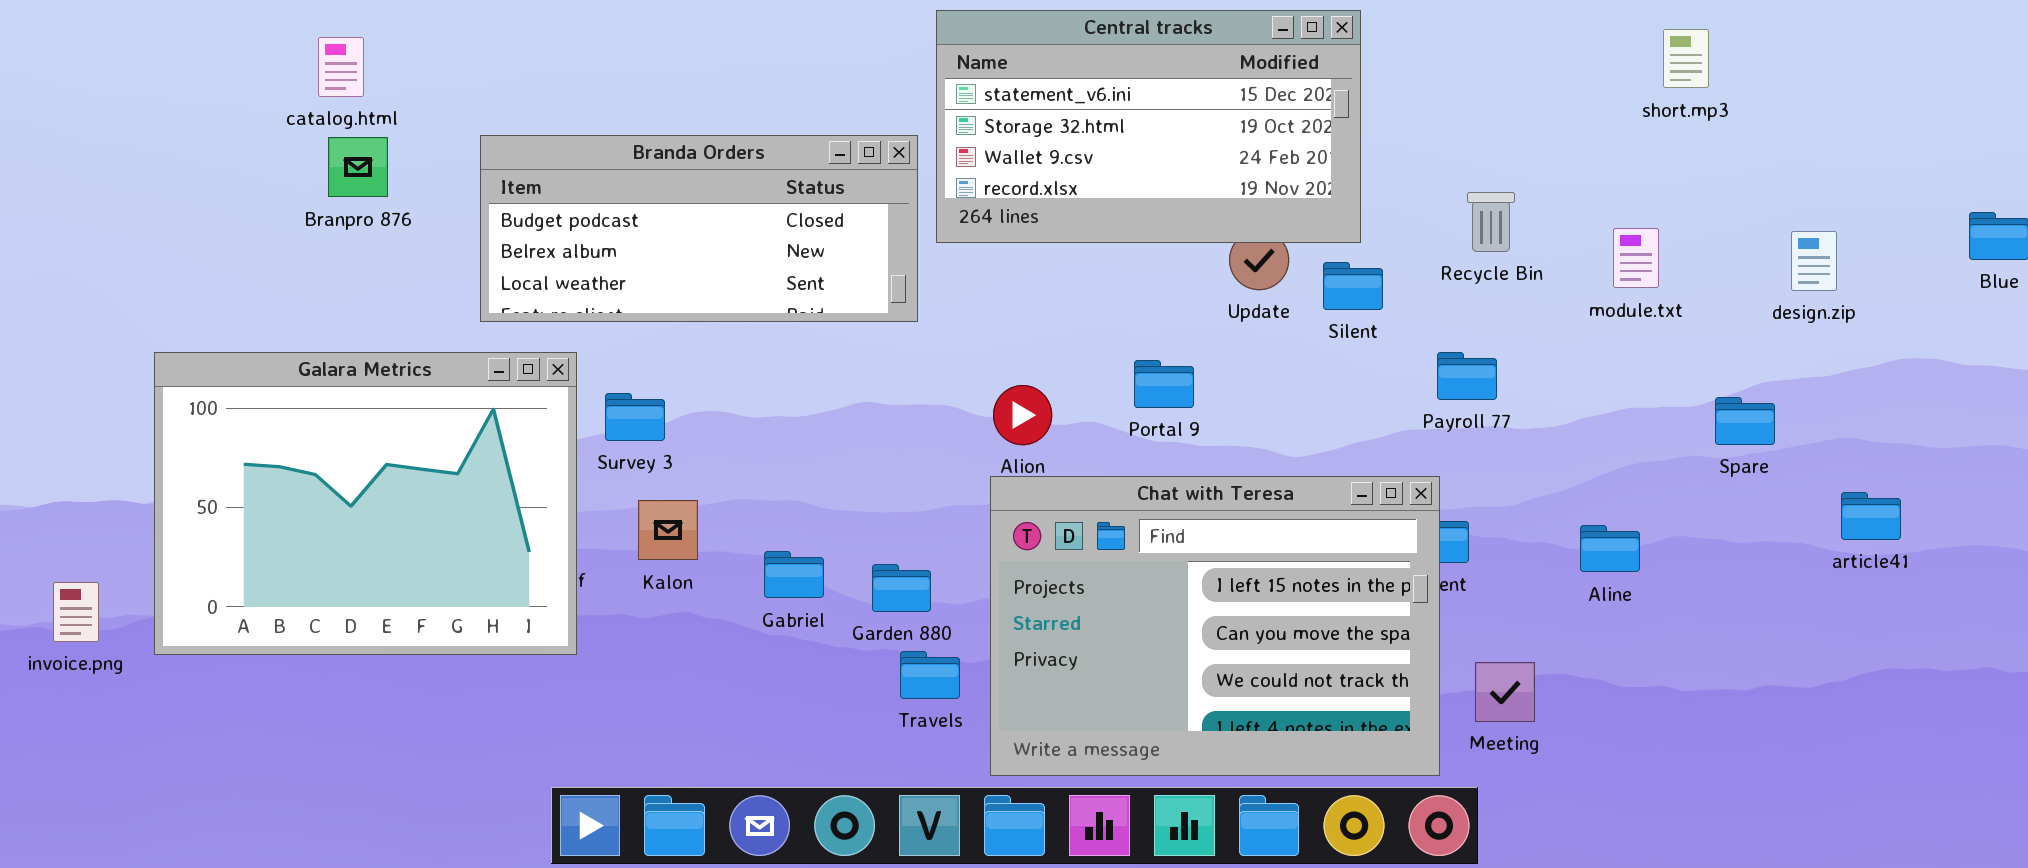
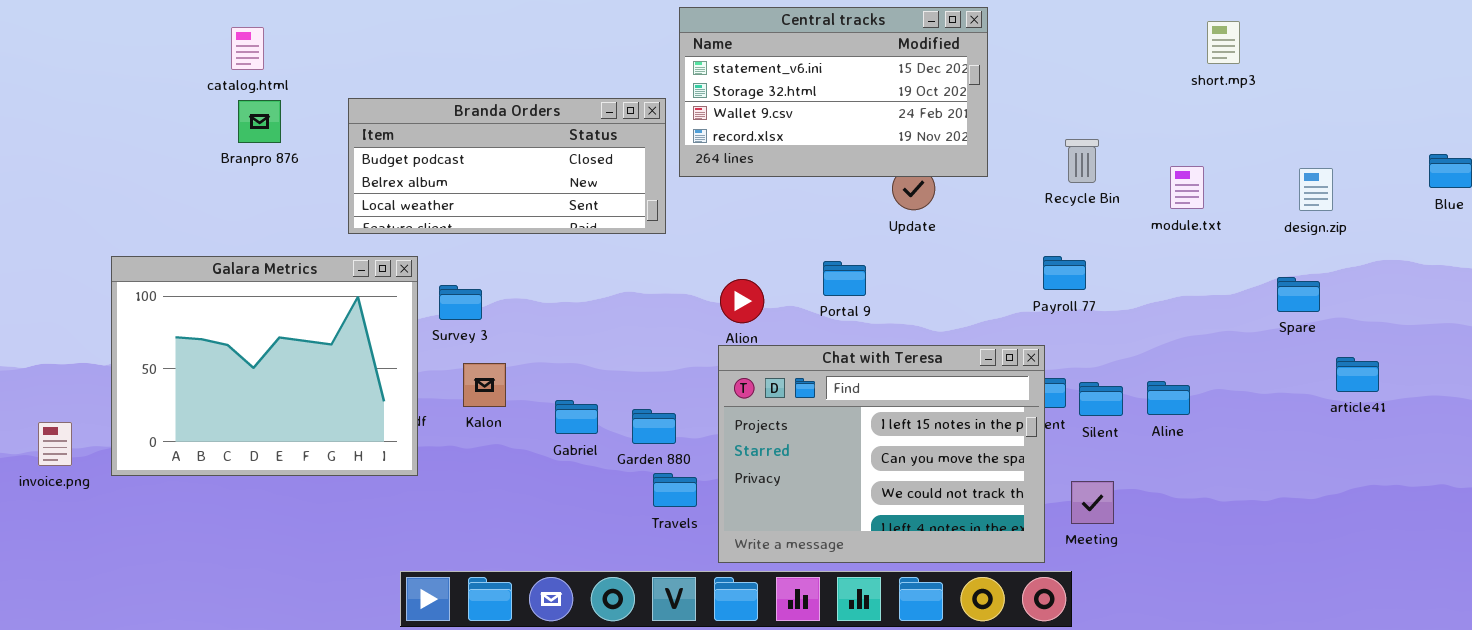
Silent: [1323,262,1383,310] -> [1079,382,1123,416], moved
Spare: [1715,397,1775,445] -> [1277,277,1320,312], moved

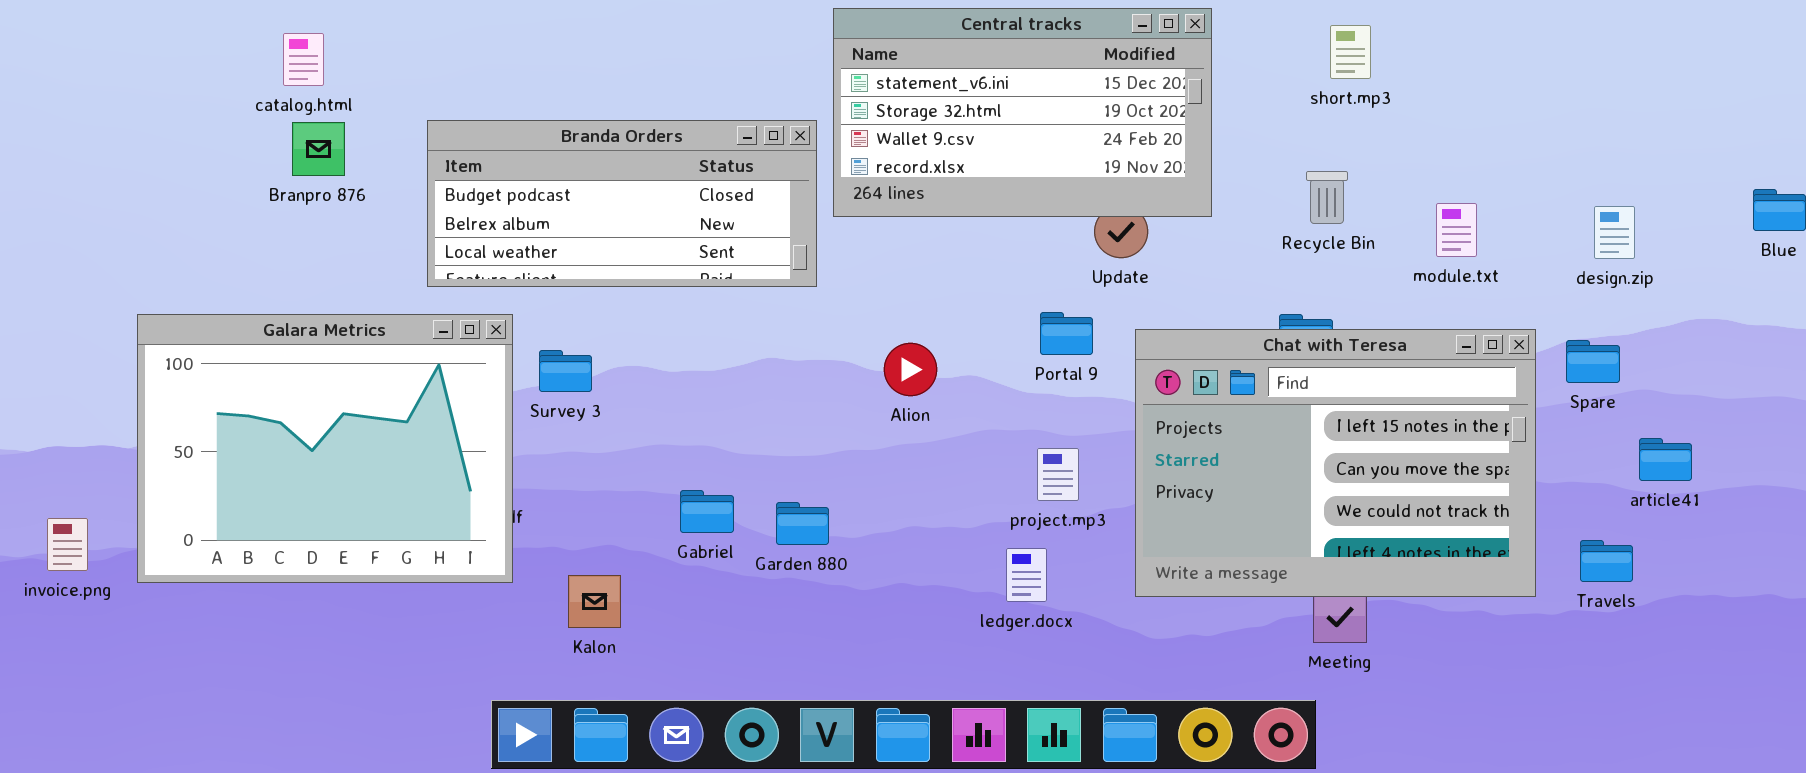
short.mp3: [1207,21,1240,64] -> [1330,25,1371,79], moved
Portal 9: [823,261,866,296] -> [1040,312,1093,355], moved
Chat with Teresa: [718,345,1045,563] -> [1135,329,1536,597], moved
Kalon: [463,363,506,407] -> [568,575,621,628], moved
Travels: [653,473,697,507] -> [1580,540,1633,582], moved

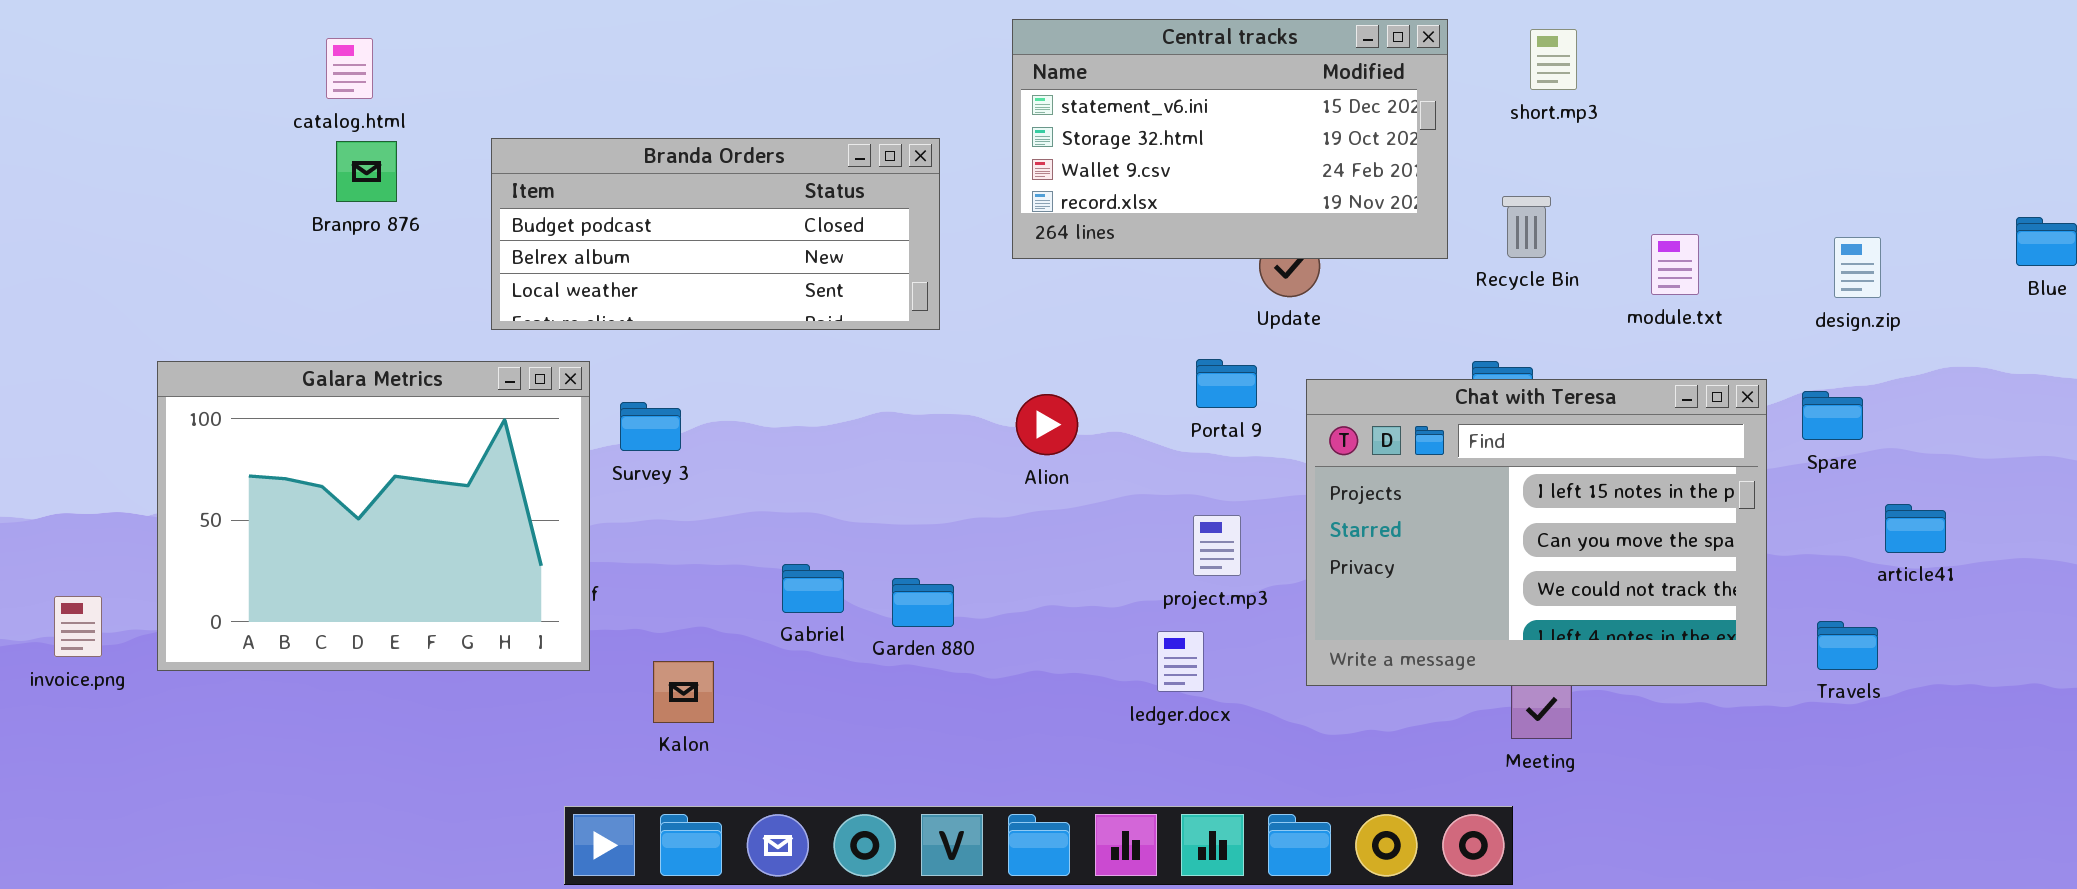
Central tracks: [833,8,1212,217] -> [1012,19,1448,259], moved

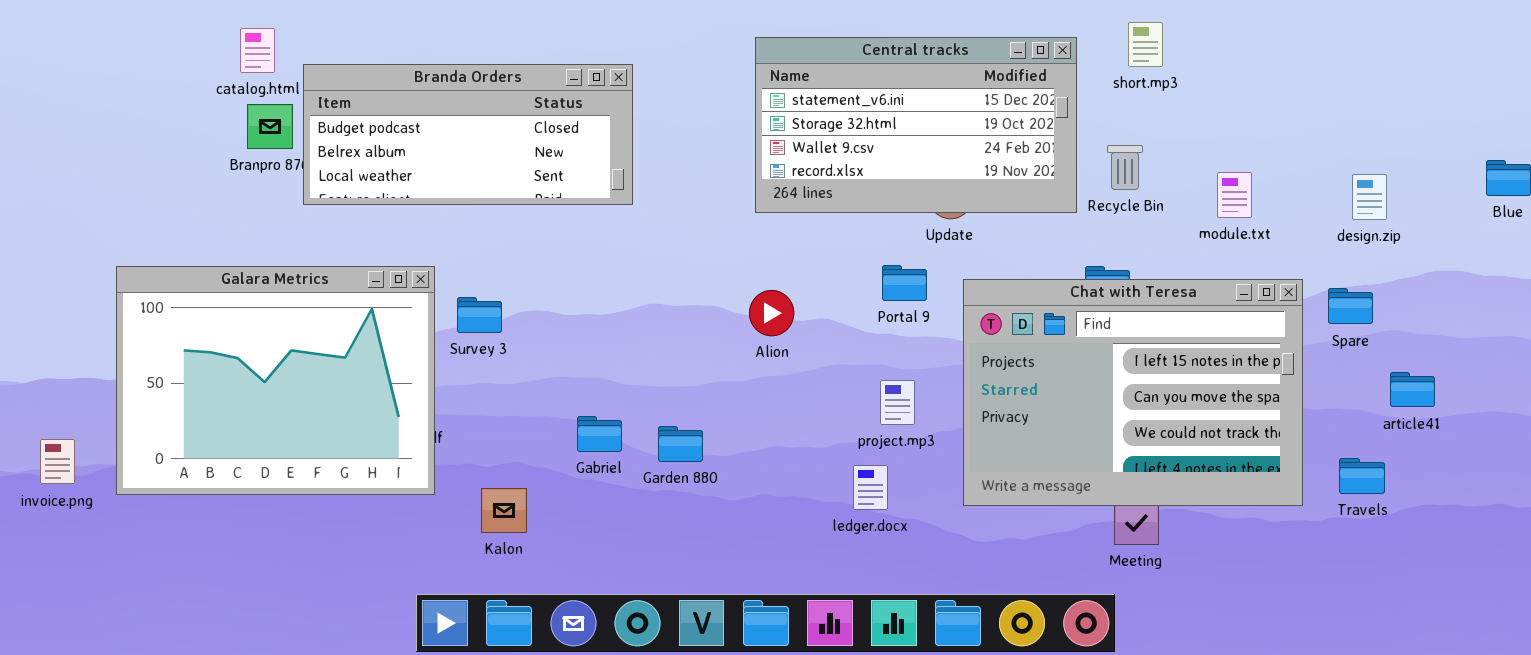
Central tracks: [1012,19,1448,259] -> [755,37,1077,213], moved
Branda Orders: [491,138,940,330] -> [303,64,633,205], moved

